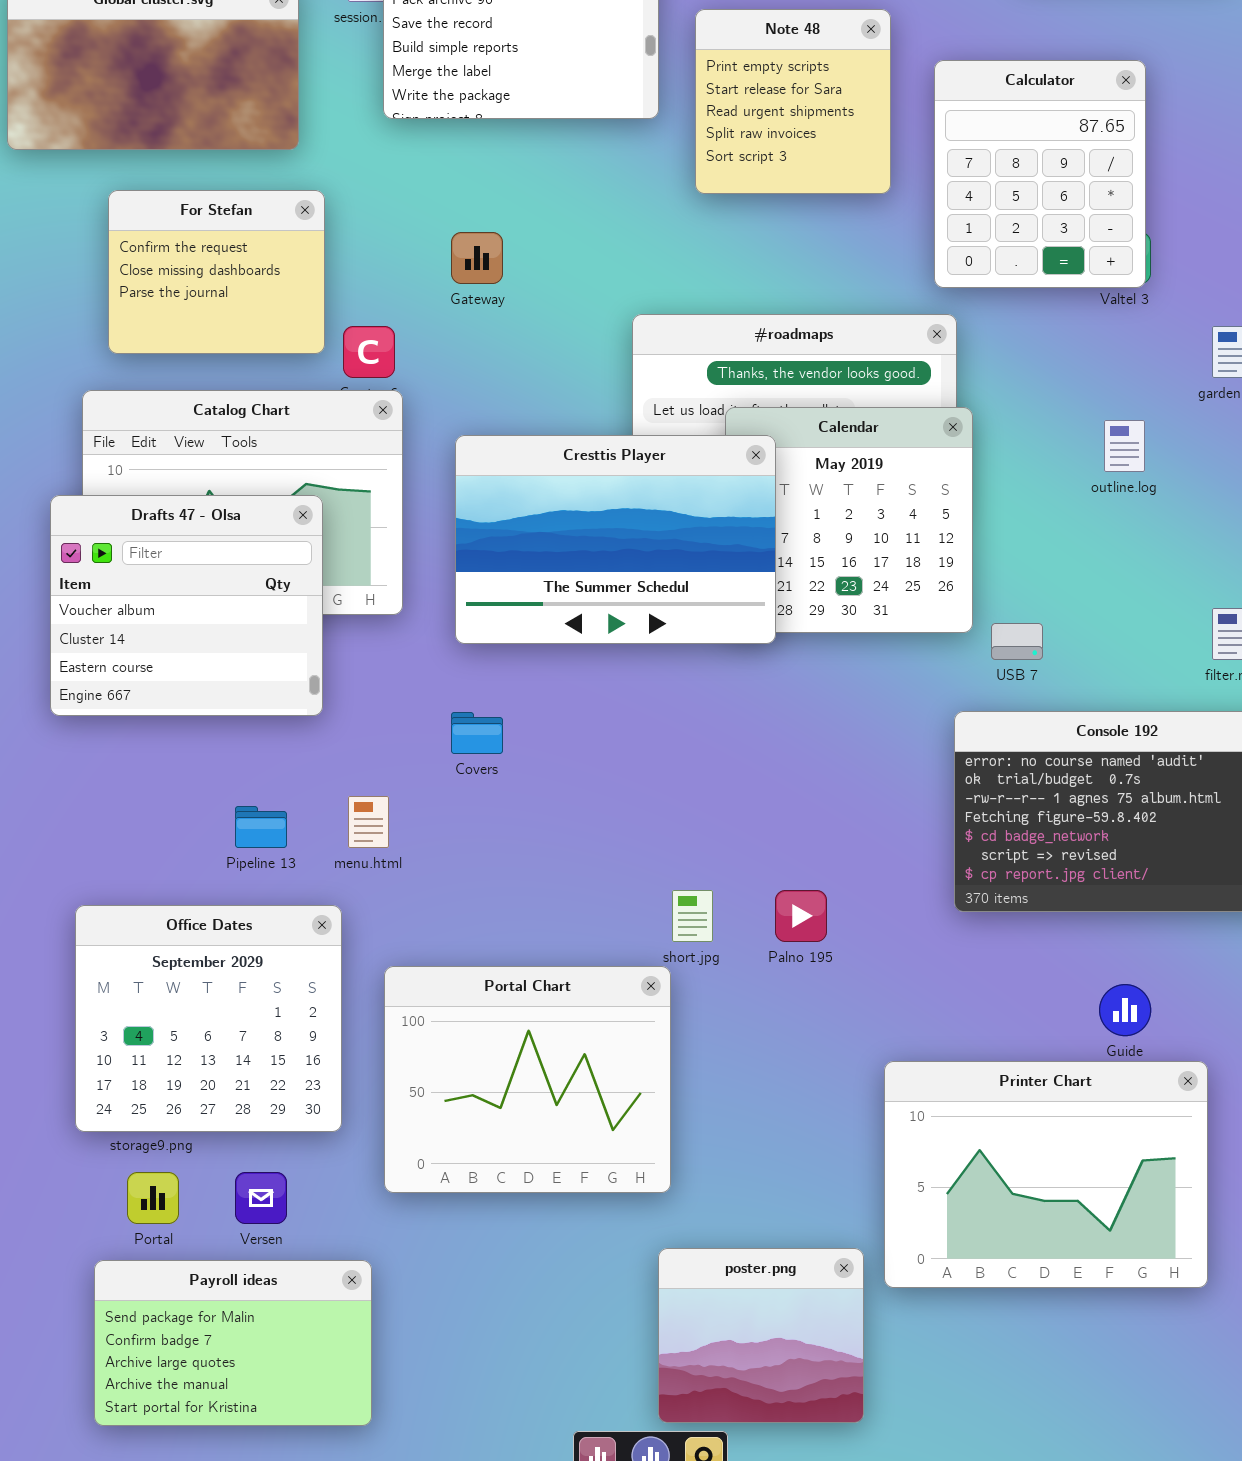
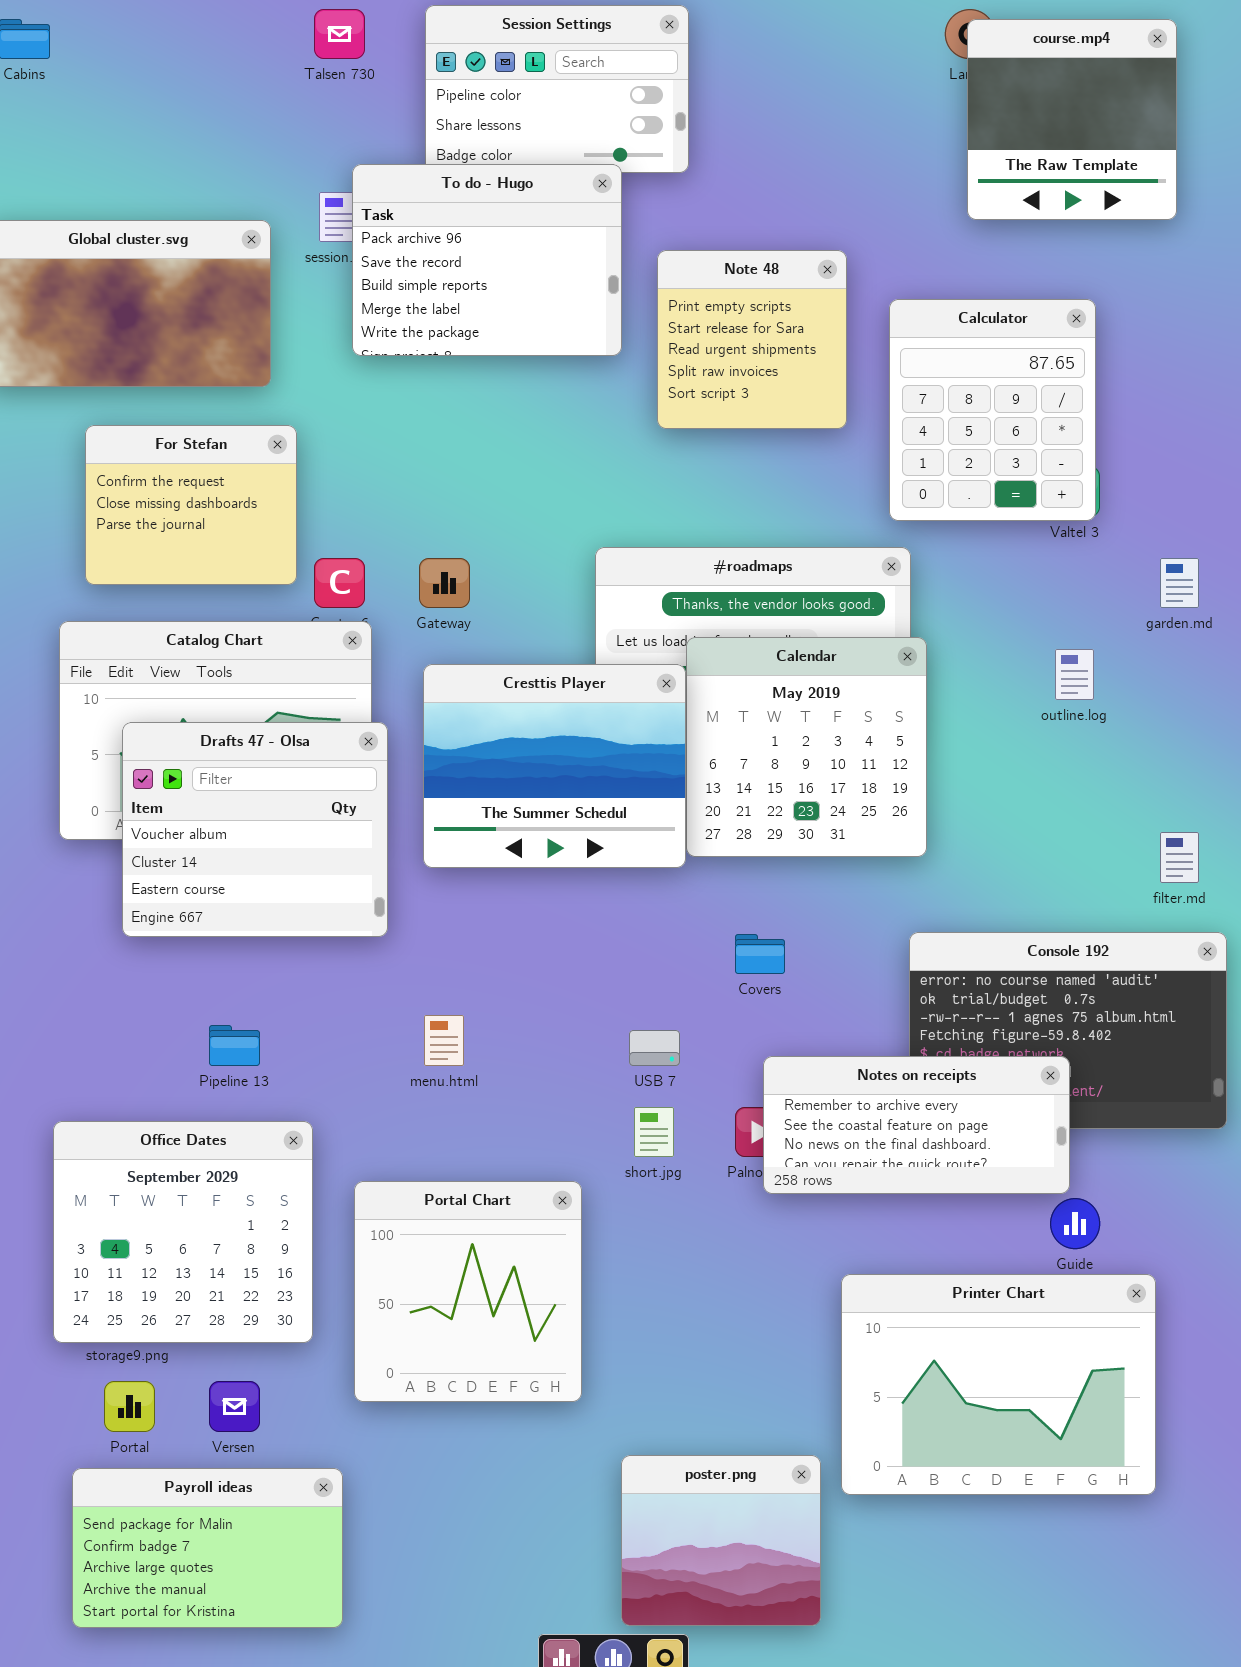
Gateway: [451,232,503,284] -> [419,558,470,608], moved
Cresttis Player: [455,435,776,644] -> [423,664,686,868], resized
Drafts 47 - Olsa: [50,495,323,716] -> [122,722,388,937], moved
USB 7: [991,623,1043,660] -> [629,1030,680,1066], moved
Covers: [451,712,503,754] -> [735,934,785,974], moved
menu.html: [348,796,389,848] -> [424,1015,464,1066], moved
Notes on receipts: none -> [763,1056,1070,1194], opened
Portal Chart: [384,966,671,1193] -> [354,1181,582,1402], resized

